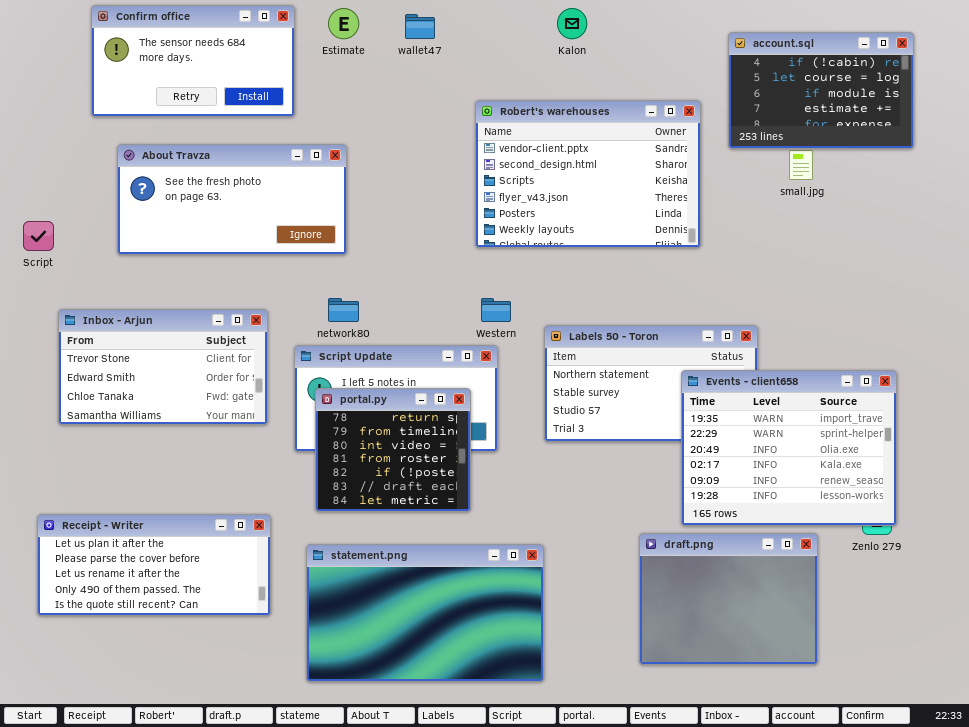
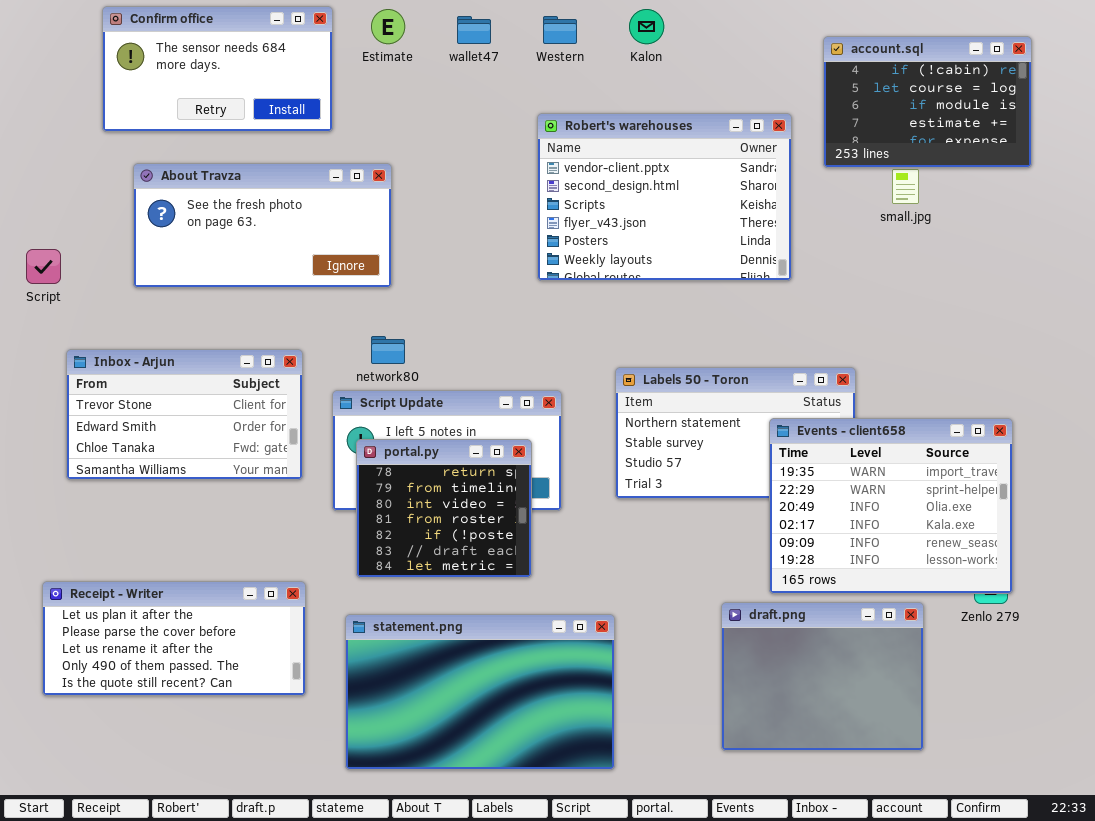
Western: [481,298,511,322] -> [543,16,577,44], moved

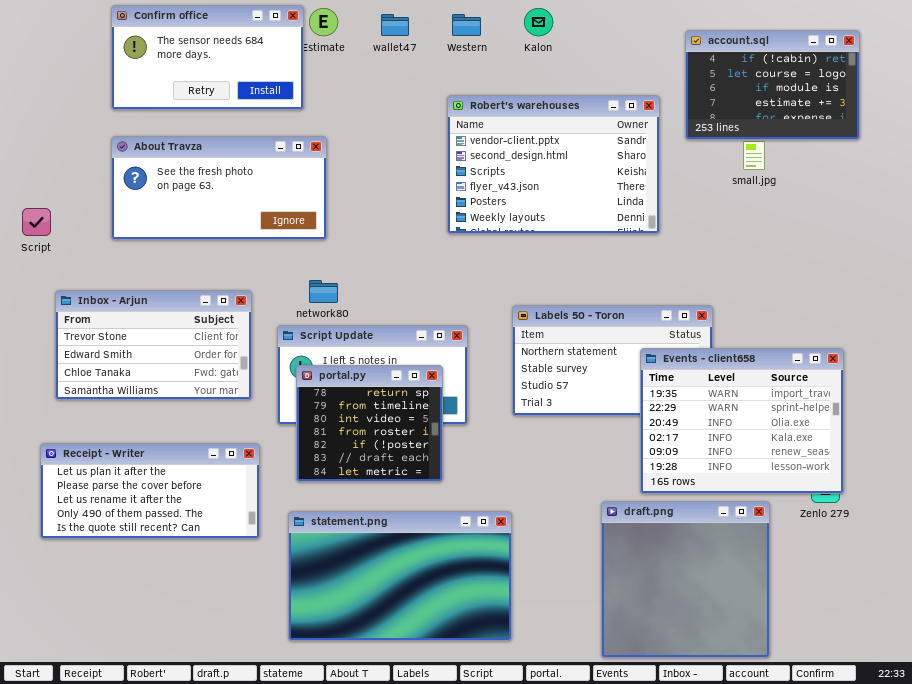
Confirm office: [102,6,333,132] -> [111,5,304,110], moved
Receipt - Writer: [42,581,306,696] -> [40,443,260,539], moved
draft.png: [721,602,924,751] -> [601,501,770,658], resized

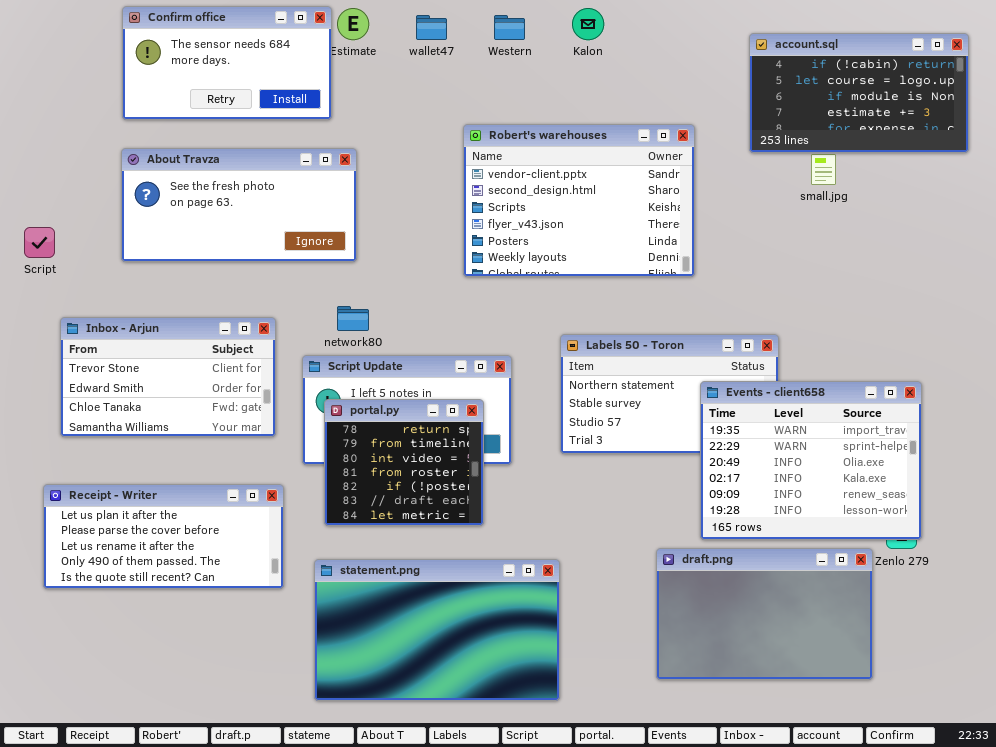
account.sql: [685,30,860,140] -> [749,33,969,153], resized
Robert's warehouses: [447,95,660,234] -> [463,124,695,277], moved
draft.png: [601,501,770,658] -> [656,548,873,680], resized

